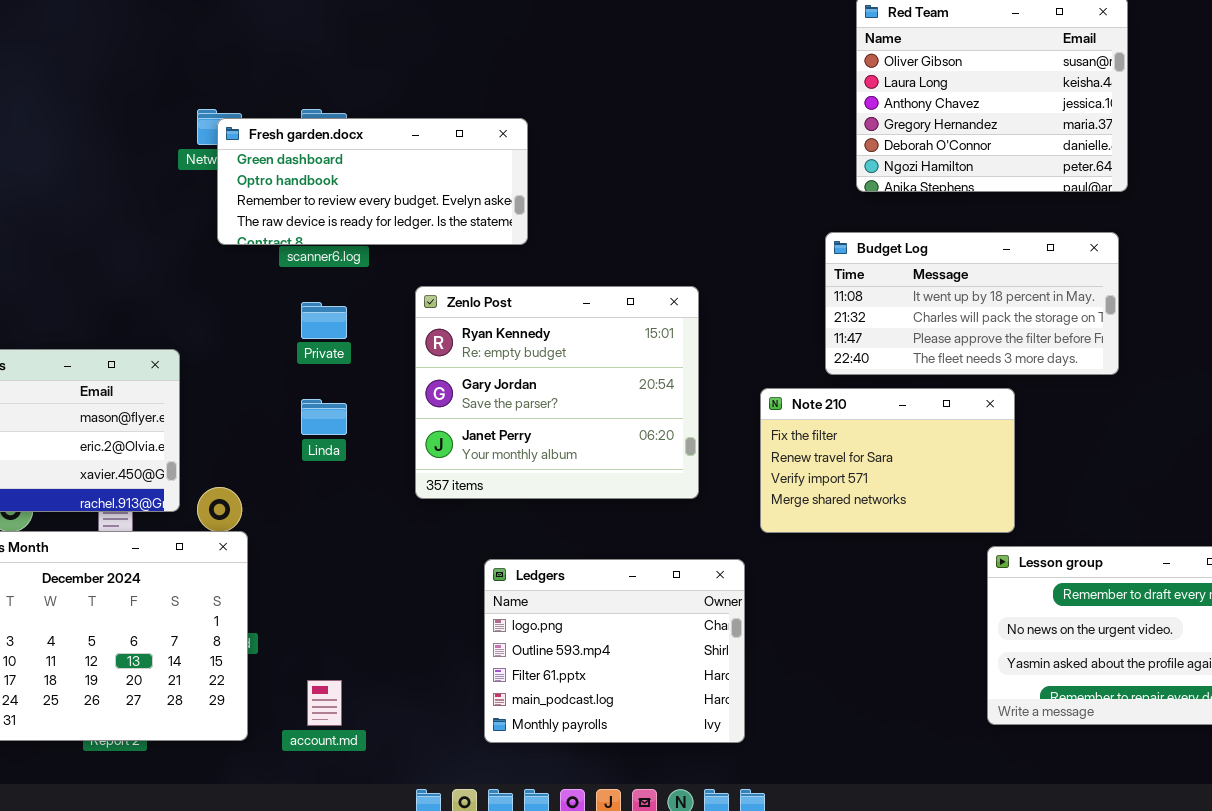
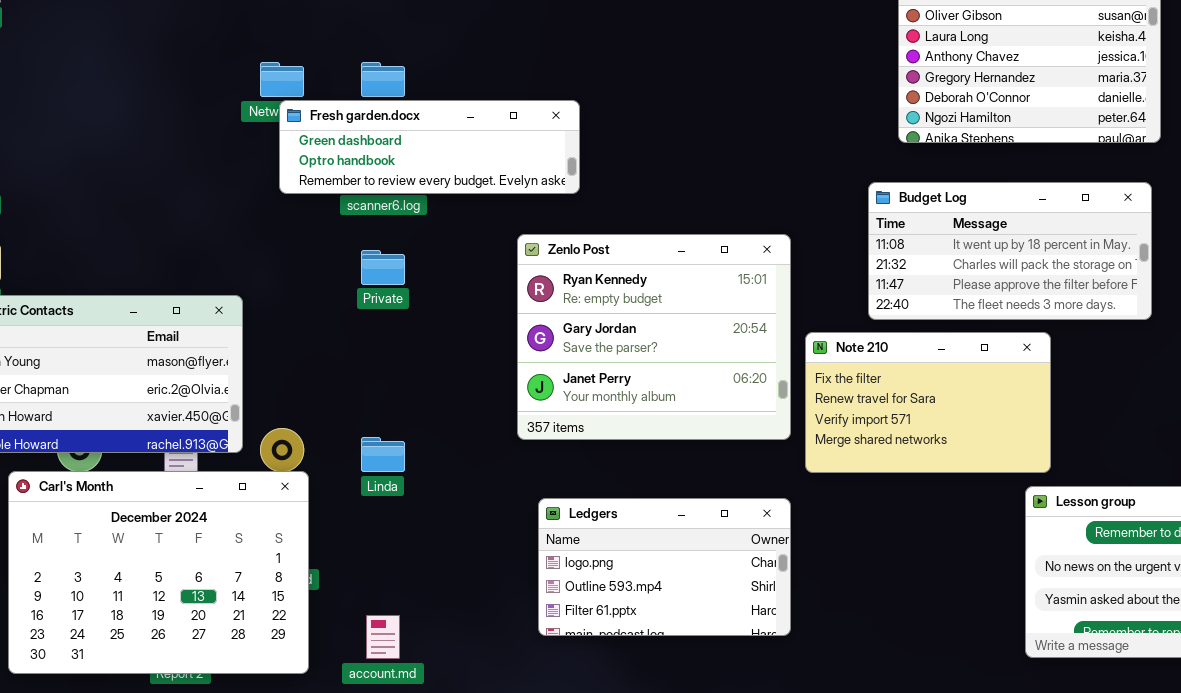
Fresh garden.docx: [217,118,528,245] -> [279,100,580,194], resized
Zenlo Post: [415,286,699,499] -> [517,234,791,440], moved
Linda: [301,399,347,435] -> [361,437,405,472], moved
Ledgers: [484,559,745,743] -> [538,498,791,636], resized

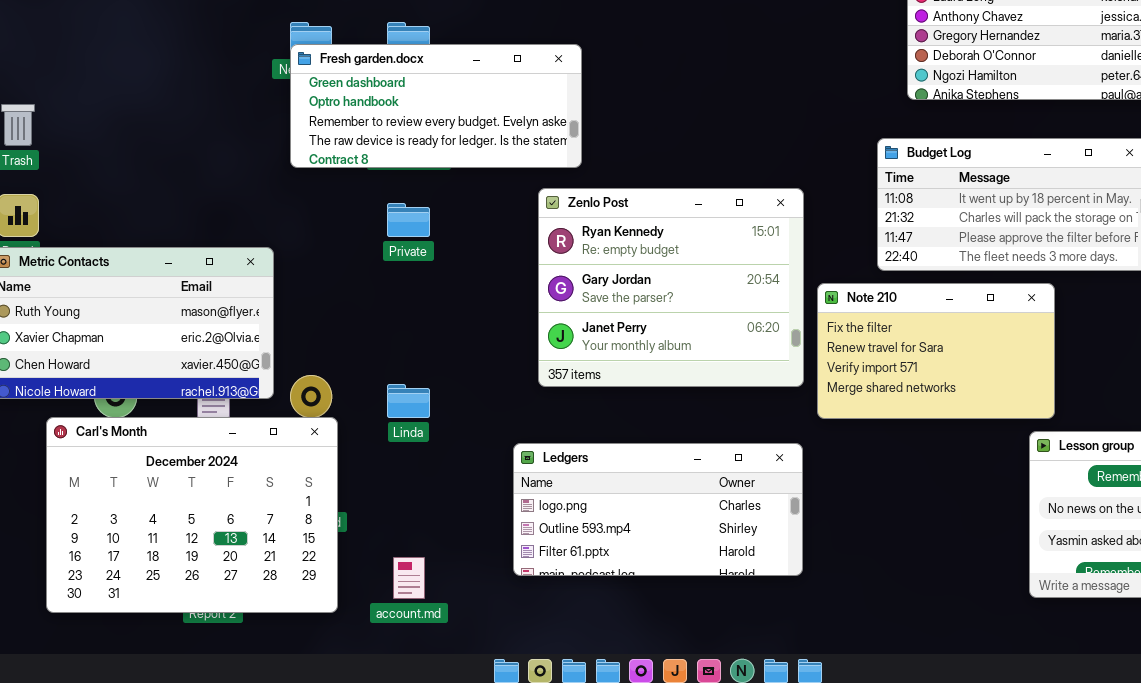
Fresh garden.docx: [279,100,580,194] -> [290,44,582,168], moved, resized
Ledgers: [538,498,791,636] -> [513,443,803,576], resized

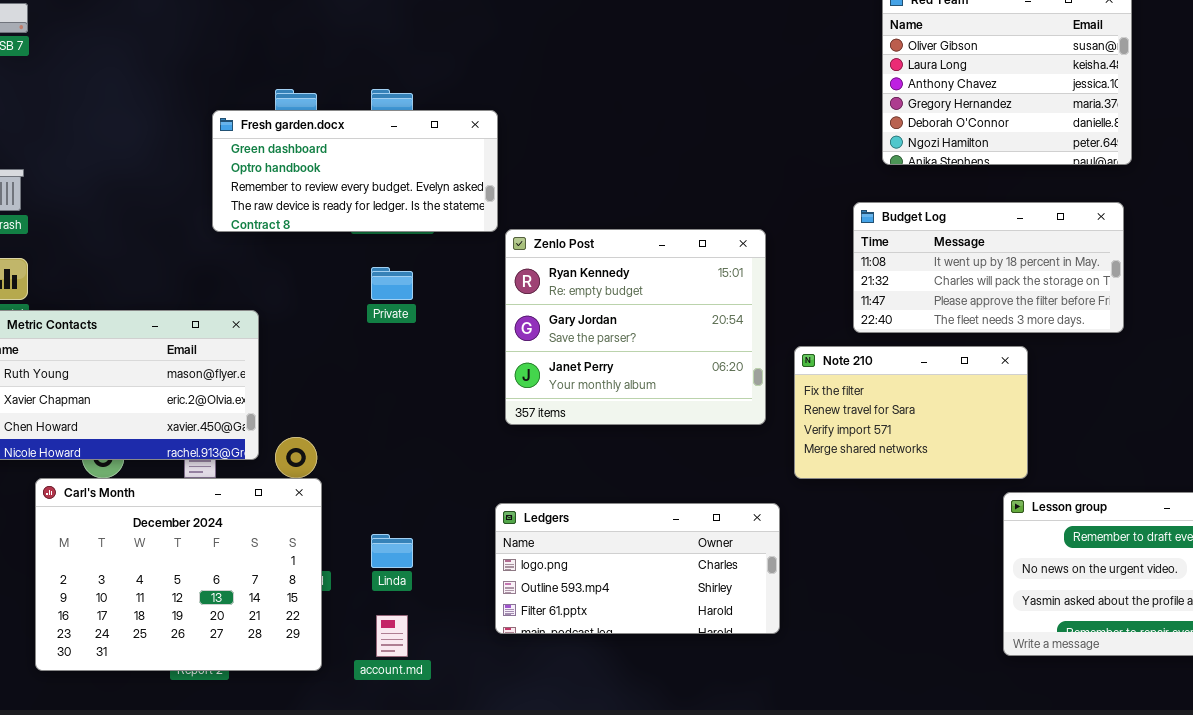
Fresh garden.docx: [290,44,582,168] -> [212,110,498,232], moved
Zenlo Post: [538,188,804,387] -> [505,229,766,425], moved
Linda: [387,384,430,418] -> [371,534,413,568], moved

